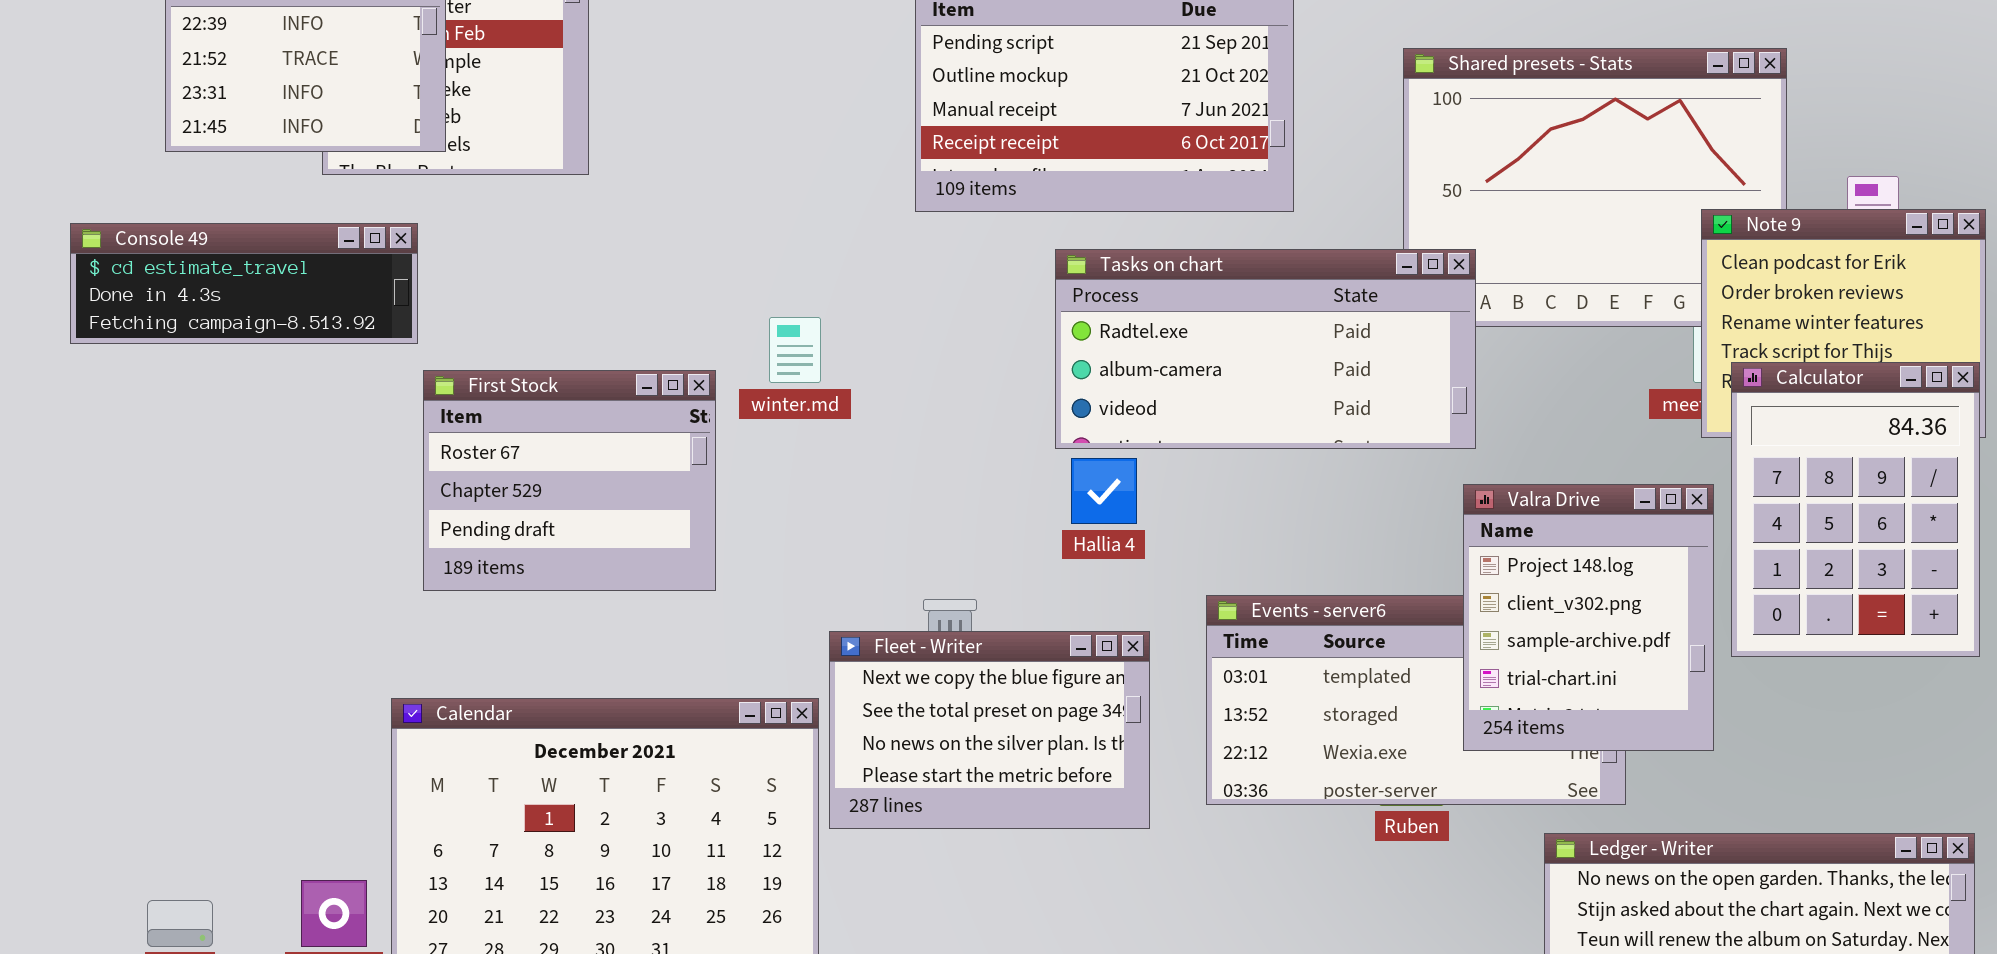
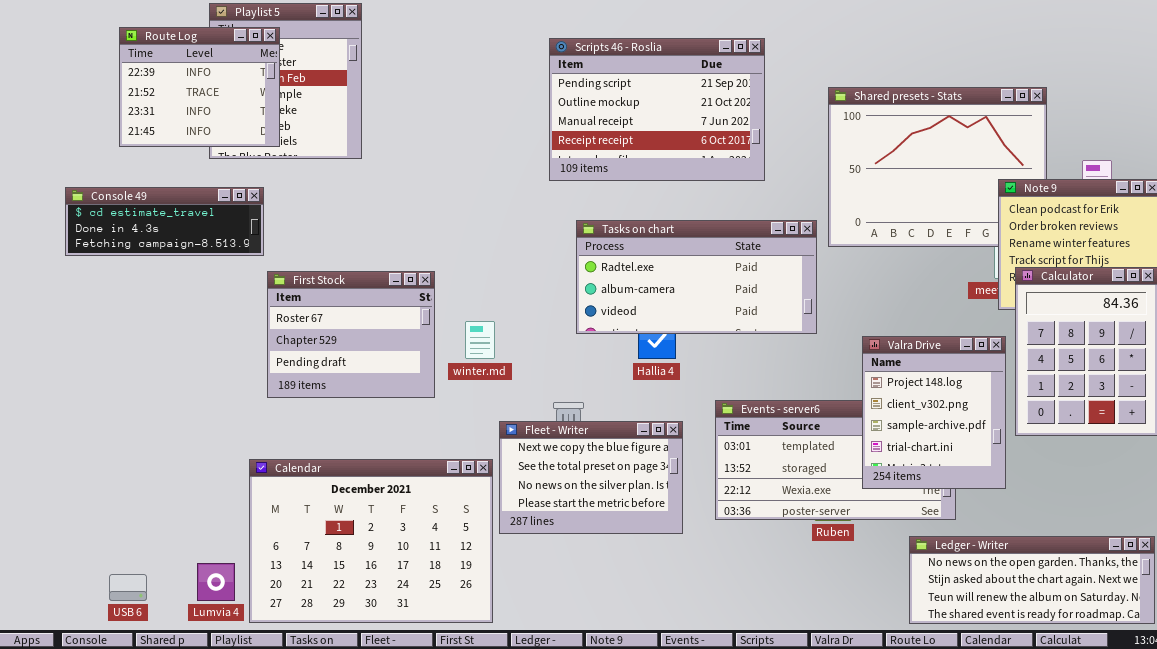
Tasks on chart: [1055,249,1476,449] -> [576,220,817,334], moved
winter.md: [769,317,821,383] -> [465,321,495,359], moved

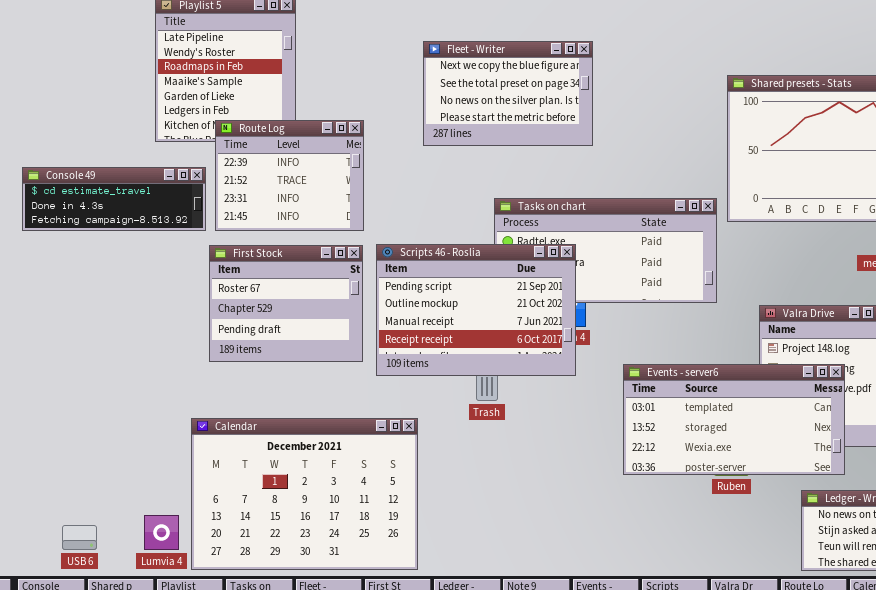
Route Log: [119,27,280,147] -> [215,120,364,231], moved
Scripts 46 - Roslia: [549,38,765,181] -> [376,244,576,376], moved
Events - server6: [715,400,956,520] -> [623,364,845,475], raised
Fleet - Writer: [499,421,683,534] -> [423,41,593,146], moved

